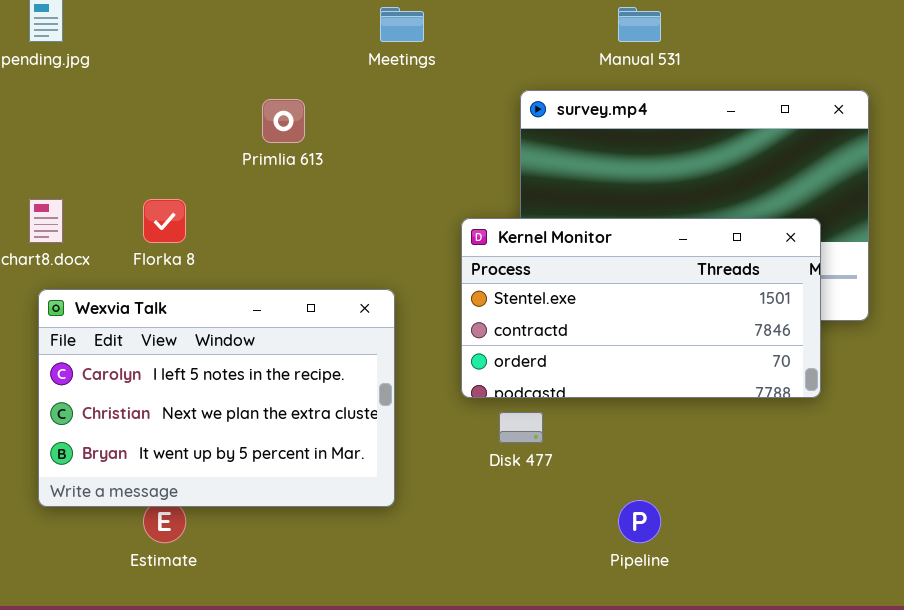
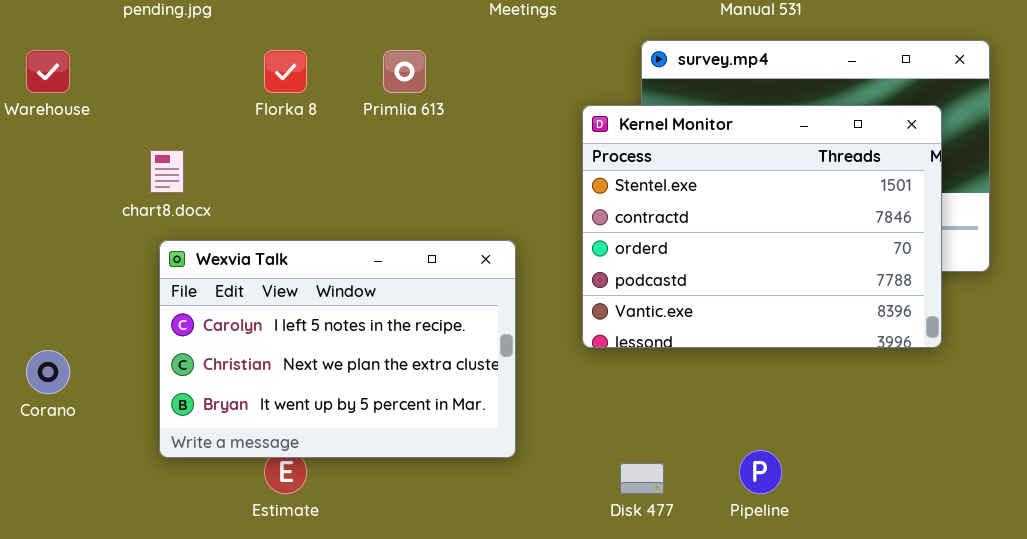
Florka 8: [143,199,186,243] -> [264,50,307,93], moved
Kernel Monitor: [461,218,821,398] -> [582,105,942,348], resized
Disk 477: [499,412,543,443] -> [620,463,664,494], moved

